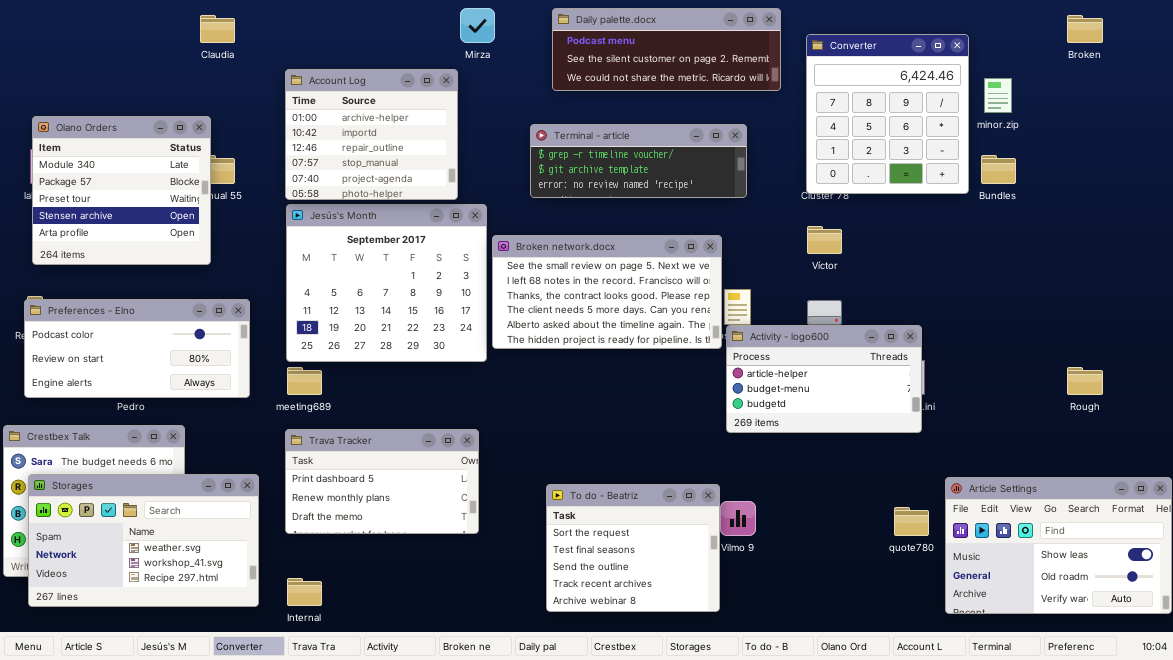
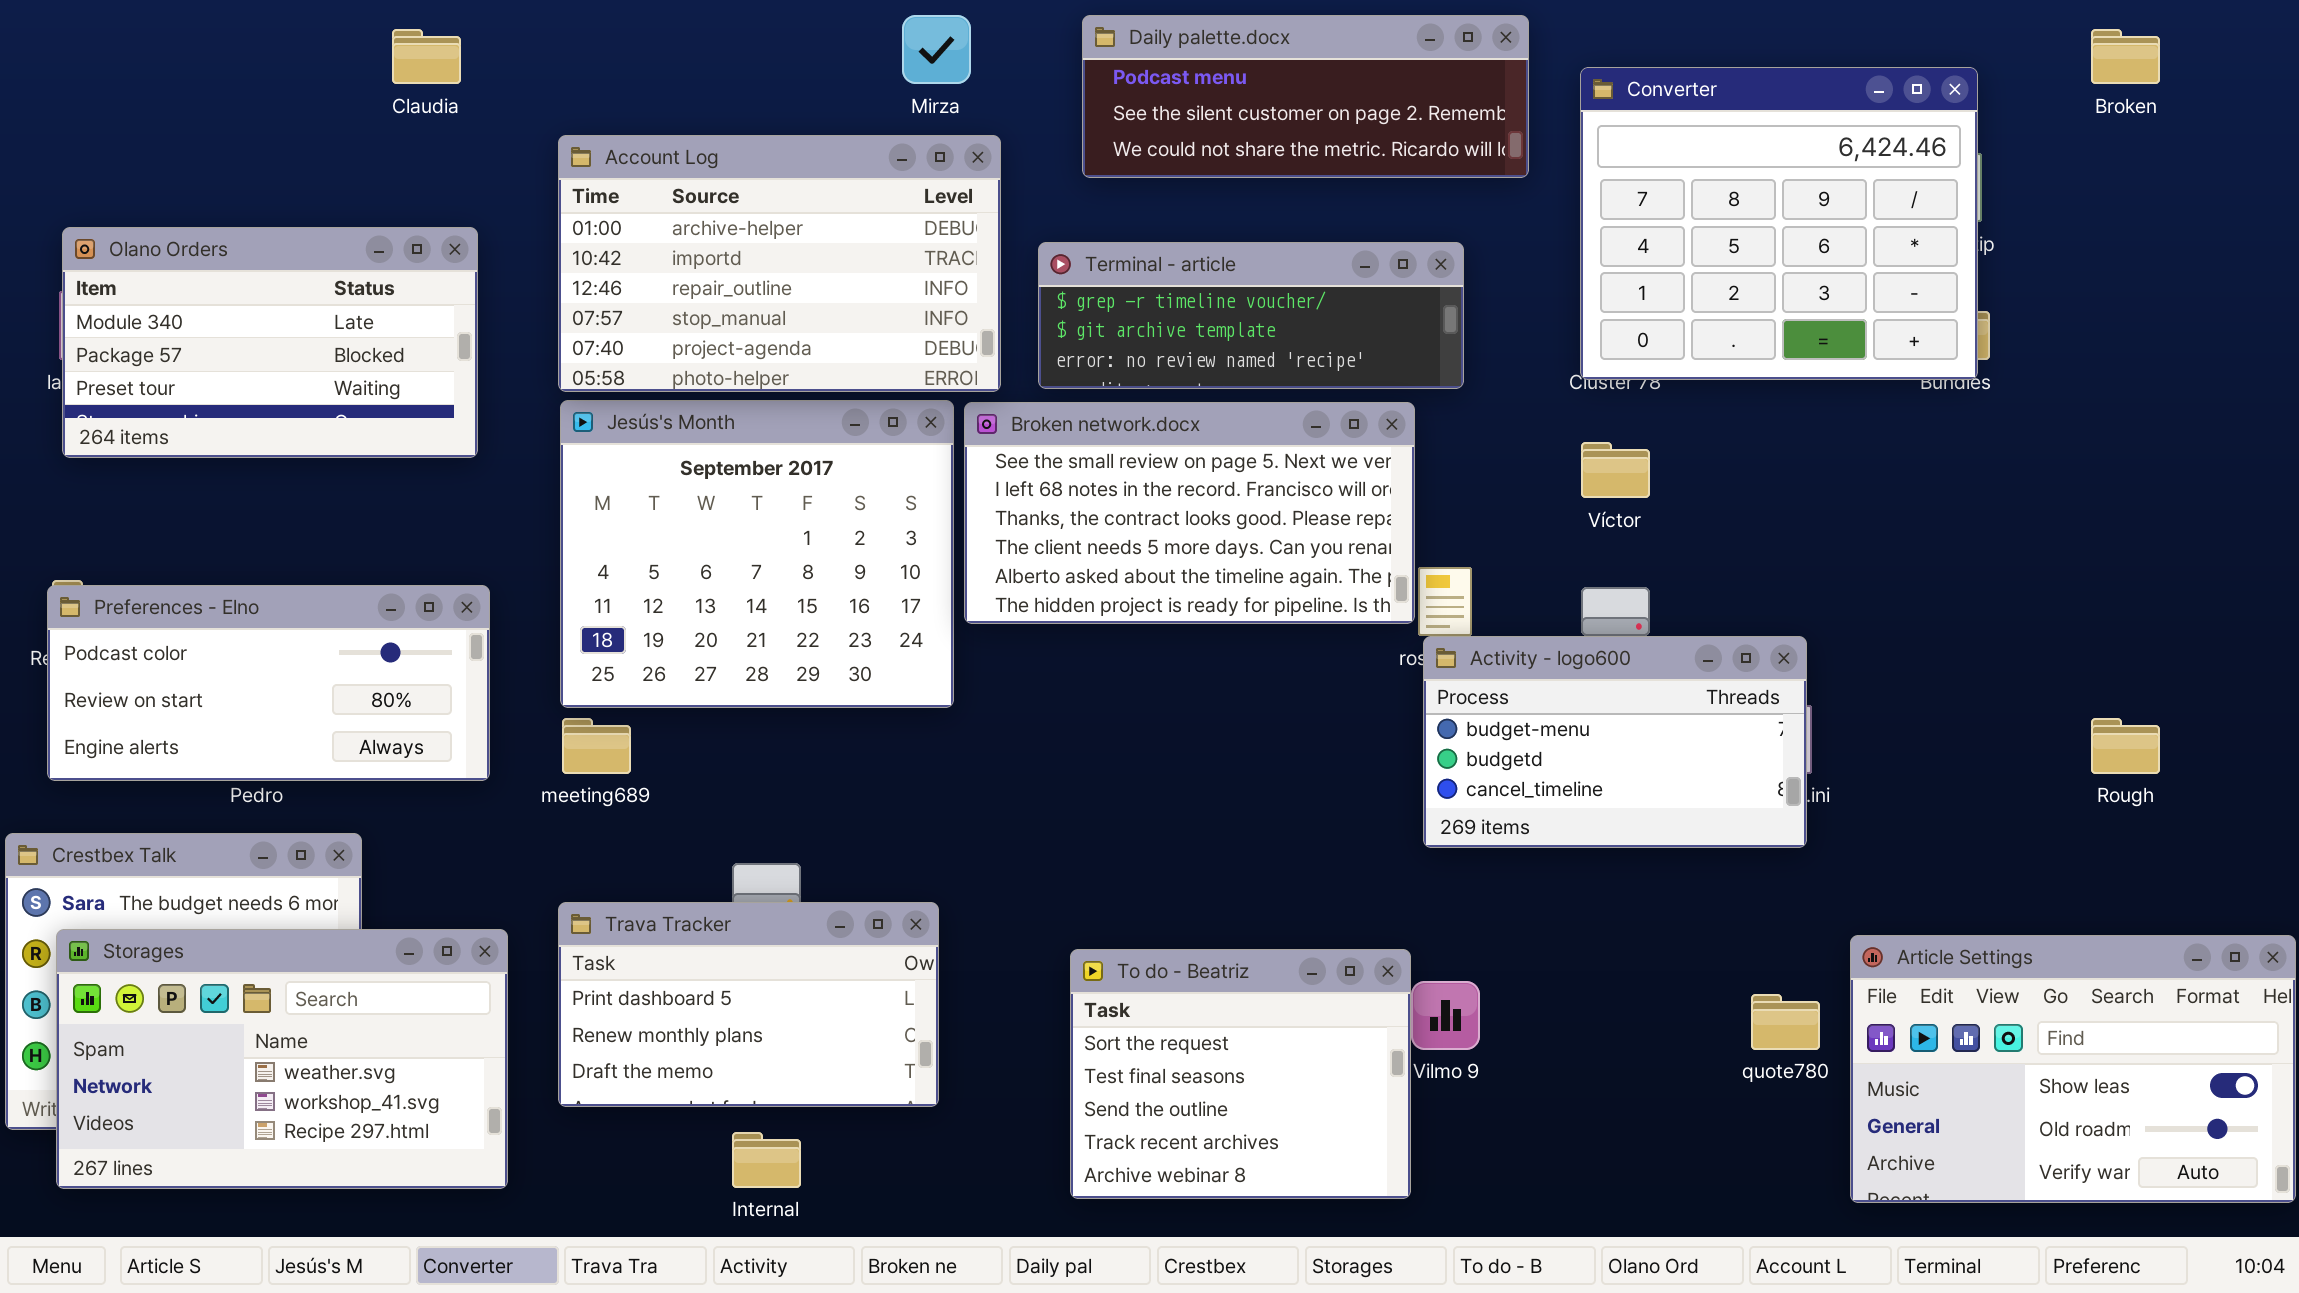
Converter: [806,34,969,194] -> [1580,67,1978,380], resized
Account Log: [285,69,458,200] -> [558,135,1001,392], resized
Olano Orders: [32,116,211,265] -> [62,227,478,458], resized
Broken network.docx: [492,235,722,349] -> [964,402,1415,624], moved
Activity - logo600: [726,325,922,433] -> [1423,636,1807,848], scrolled down 1 row
Trava Tracker: [285,429,479,534] -> [558,902,939,1107], moved
Internal: [287,578,322,606] -> [732,1132,801,1188], moved

